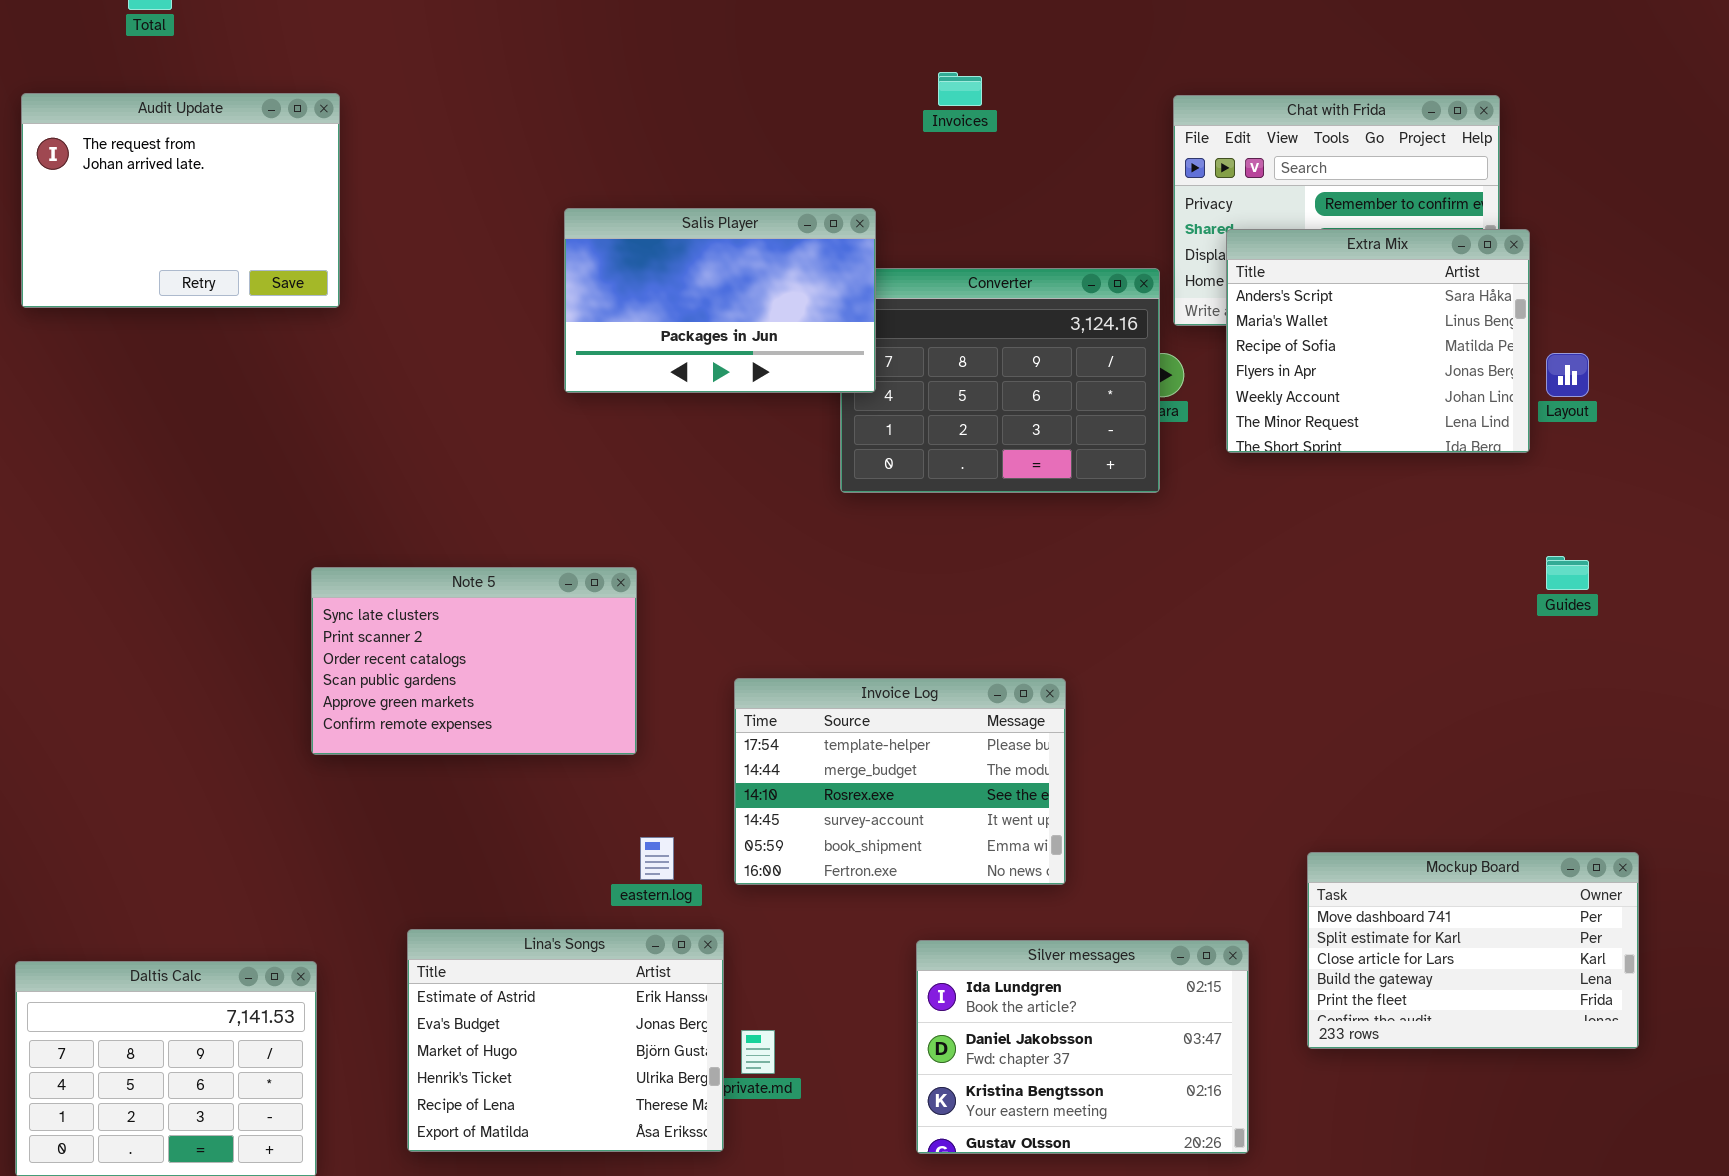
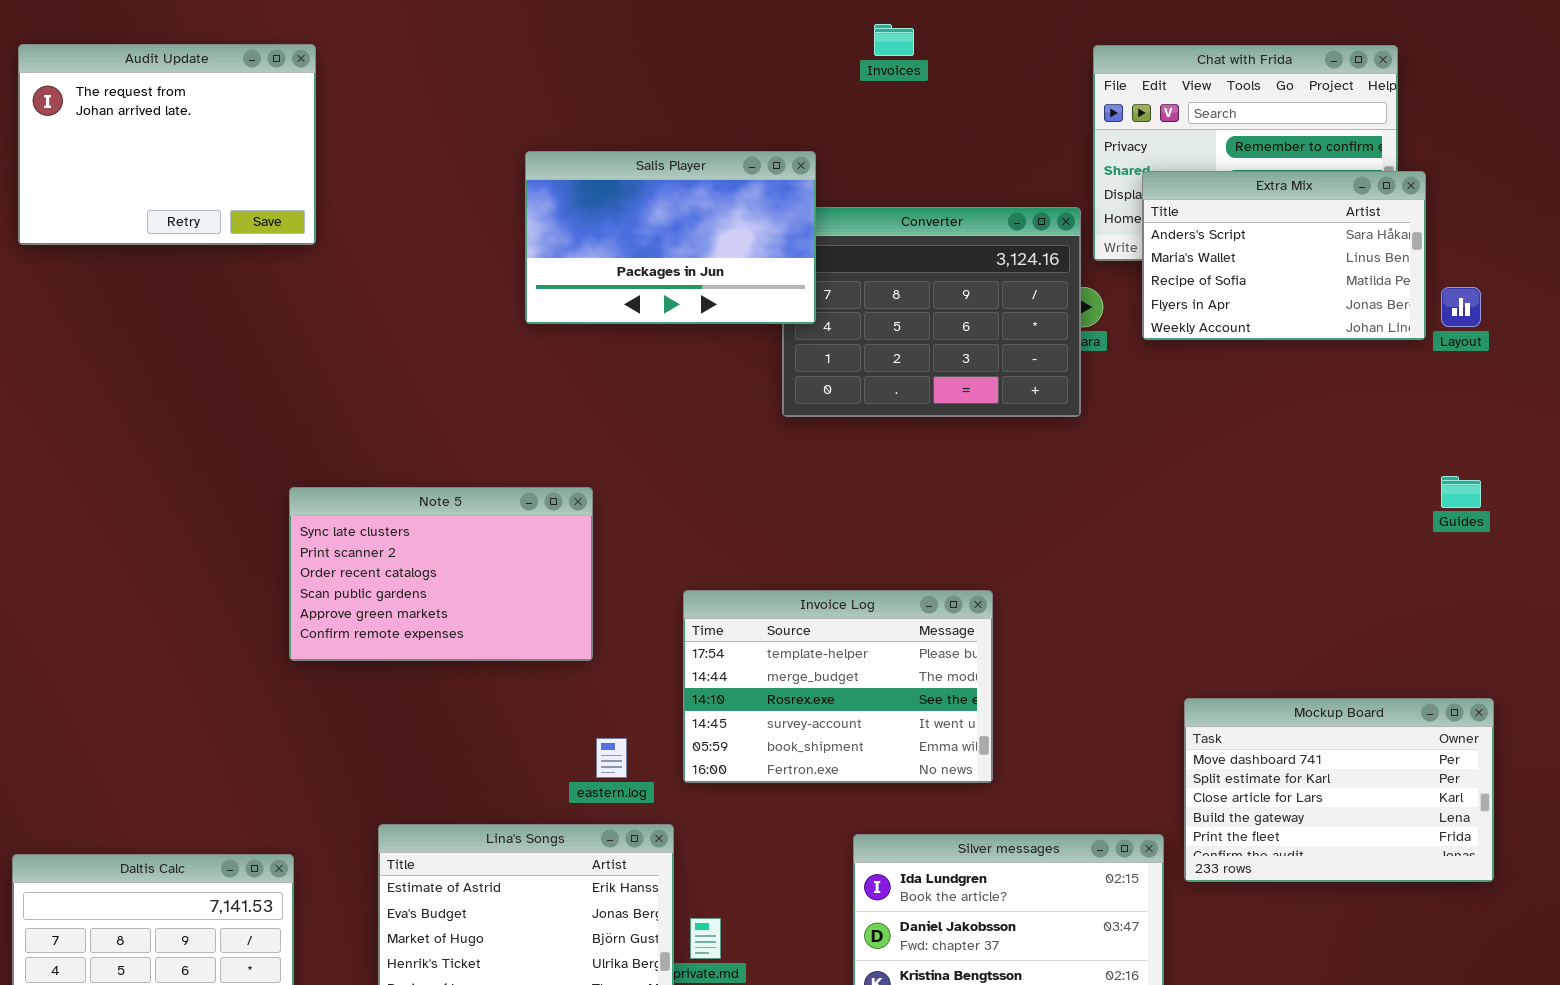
Extra Mix: [1226,229,1530,453] -> [1142,171,1426,340], resized
Mockup Board: [1307,852,1639,1049] -> [1184,698,1494,882], moved

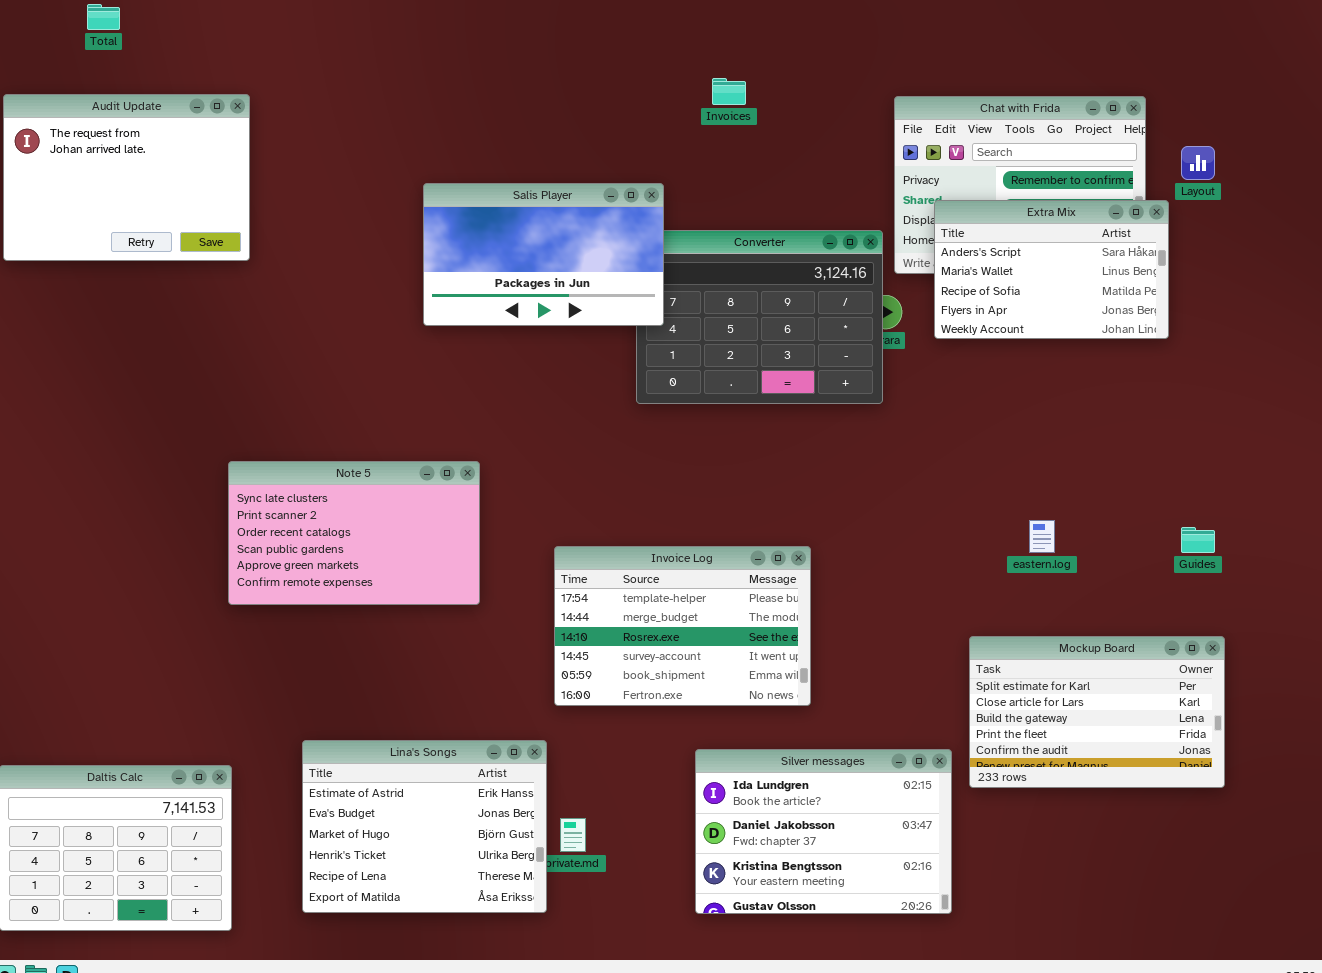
Layout: [1441,287,1481,327] -> [1181,146,1215,180], moved
Guides: [1441,476,1481,508] -> [1181,527,1215,553], moved
Mockup Board: [1184,698,1494,882] -> [969,636,1225,788], scrolled down 1 row
eastern.log: [596,738,627,778] -> [1029,520,1055,553], moved

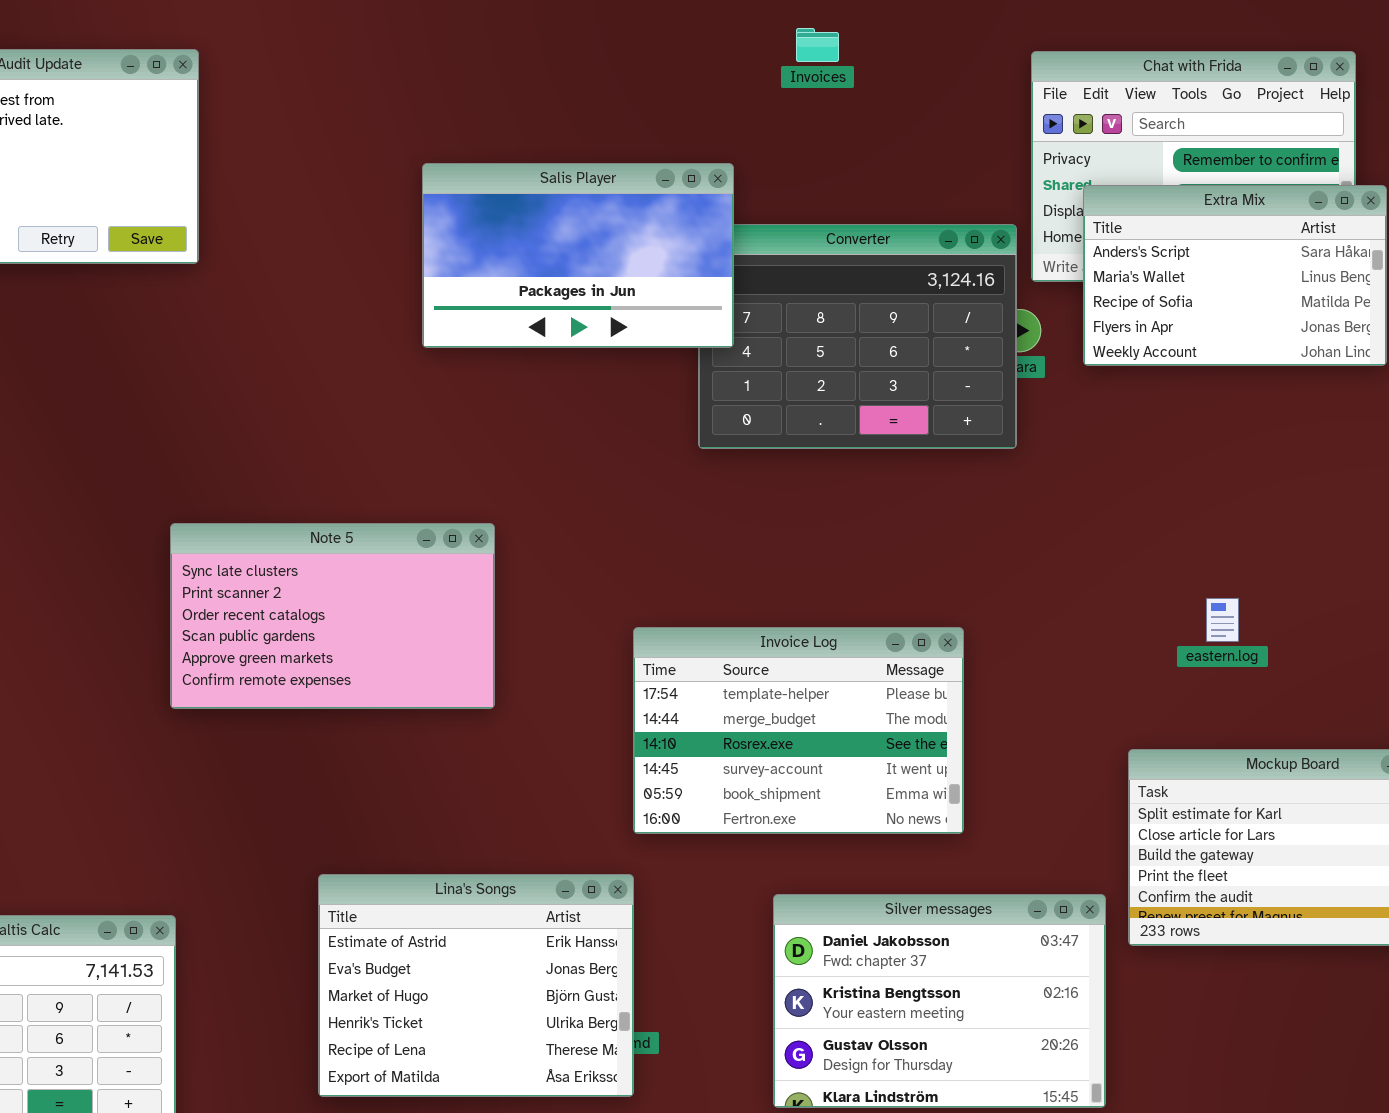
Invoice Log: [554,546,811,706] -> [633,627,964,834], moved
Lina's Songs: [302,740,547,913] -> [318,874,634,1097], moved
Silver messages: [695,749,952,914] -> [773,894,1106,1108], scrolled down 1 row

